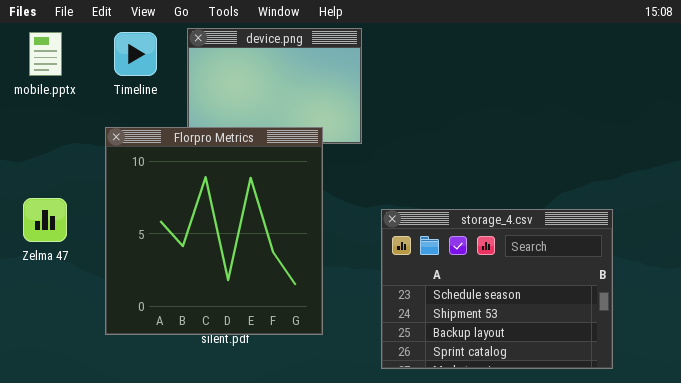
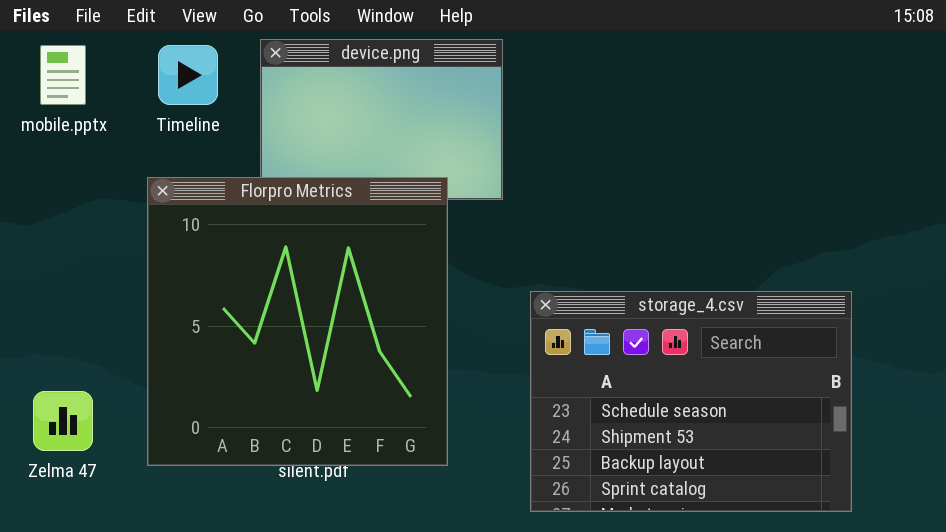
Zelma 47: [23,198,67,242] -> [33,391,93,451], moved

